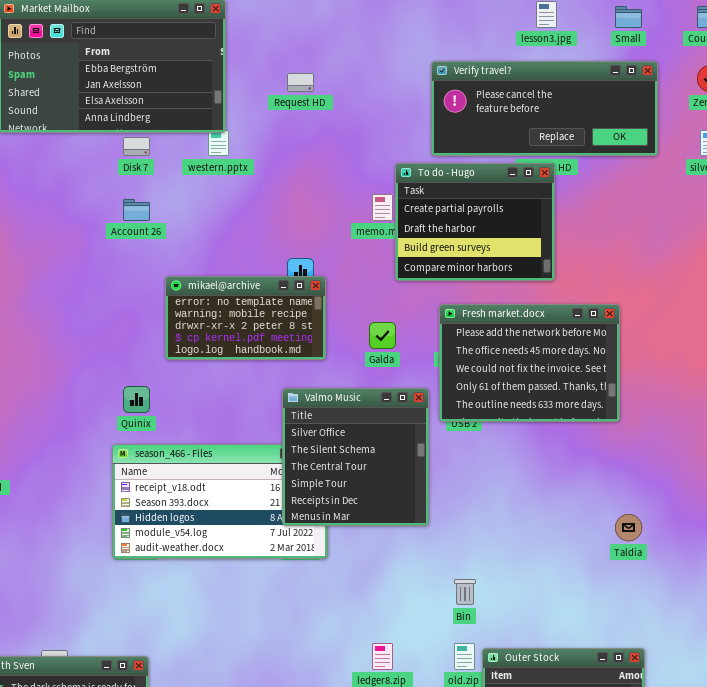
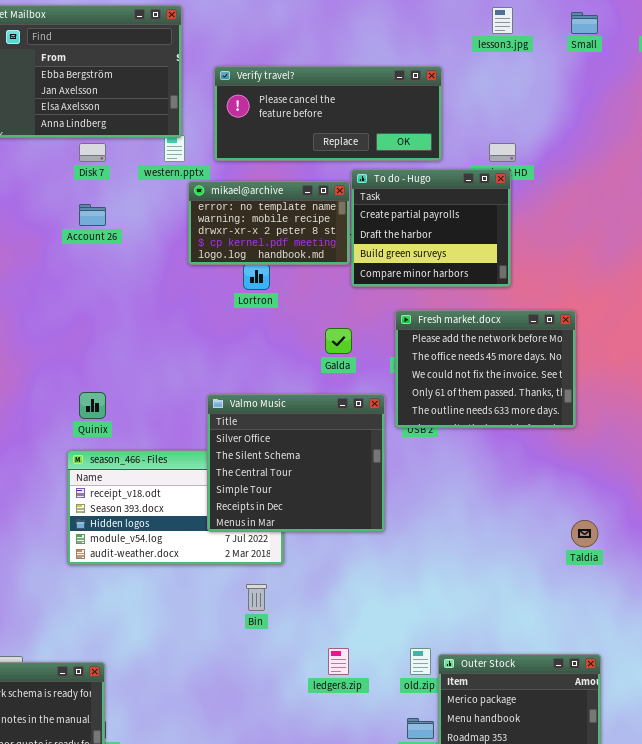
Verify travel?: [431,61,658,156] -> [214,66,442,161], moved
mikael@archive: [165,276,326,360] -> [188,181,350,265], moved
Valmo Music: [282,388,429,526] -> [207,394,385,532], resized
Bin: [454,579,476,605] -> [246,584,267,611], moved

